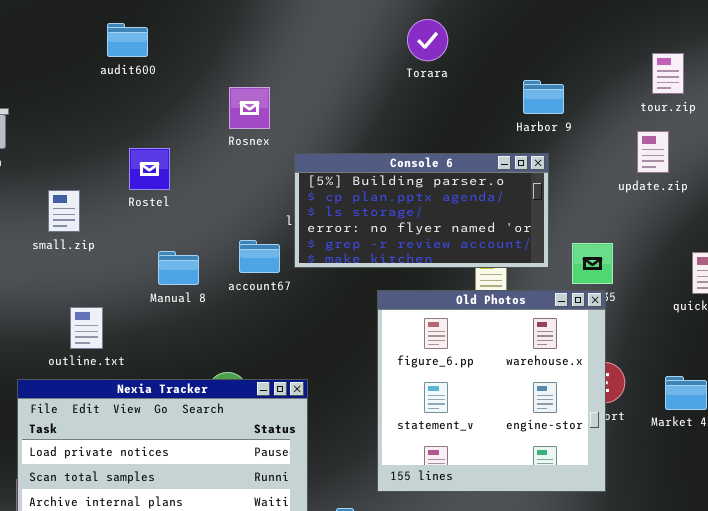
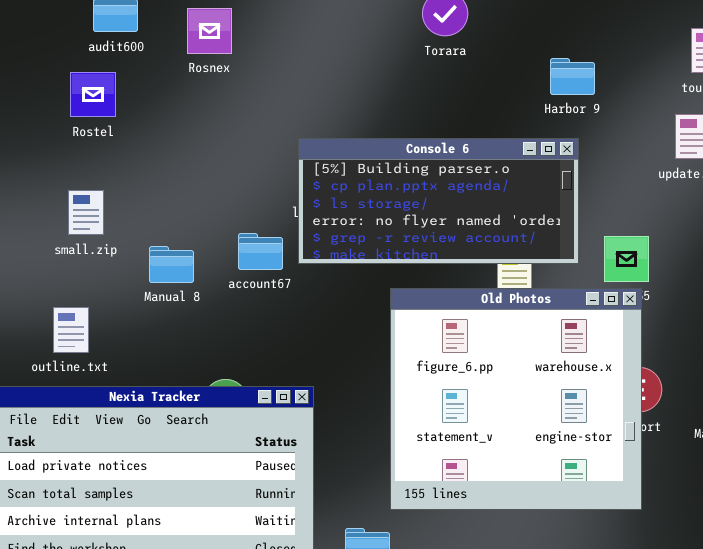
Rosnex: [229,87,270,129] -> [187,8,232,54], moved
Rostel: [129,148,170,190] -> [70,72,116,117], moved
small.zip: [48,190,80,232] -> [68,190,104,235], moved

